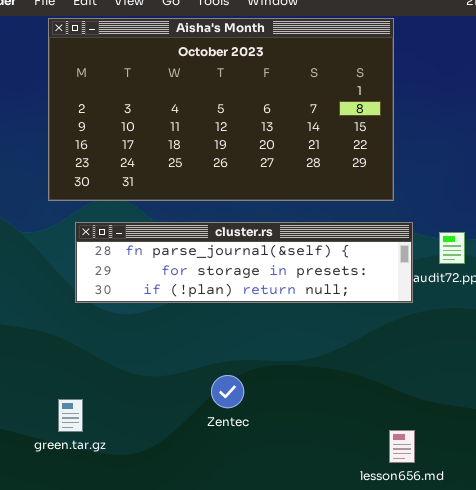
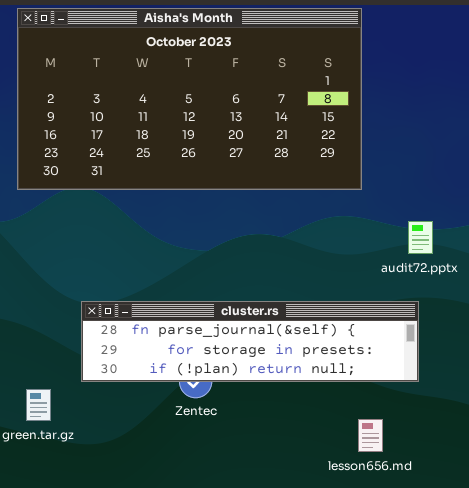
cluster.rs: [75,222,413,303] -> [81,301,419,382], moved

